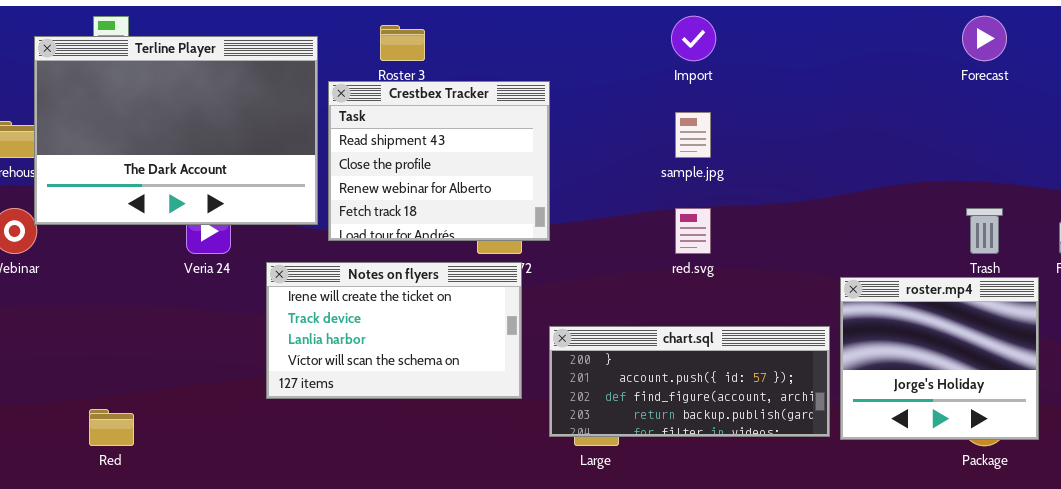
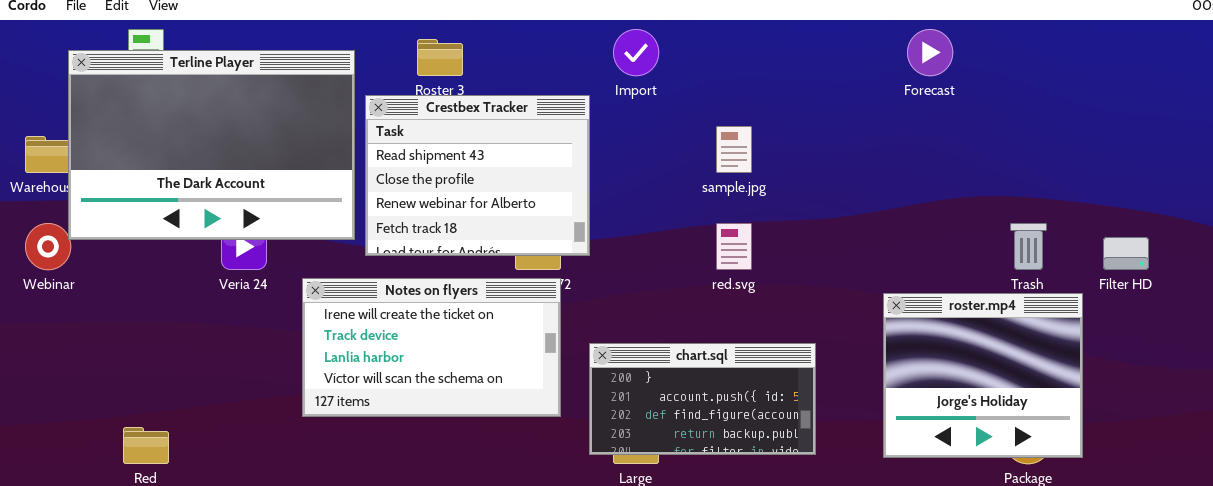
Import: [671,16,716,61] -> [613,29,659,76], moved
Forecast: [962,16,1007,61] -> [907,29,953,76], moved
chart.sql: [549,326,830,437] -> [589,343,816,455], resized

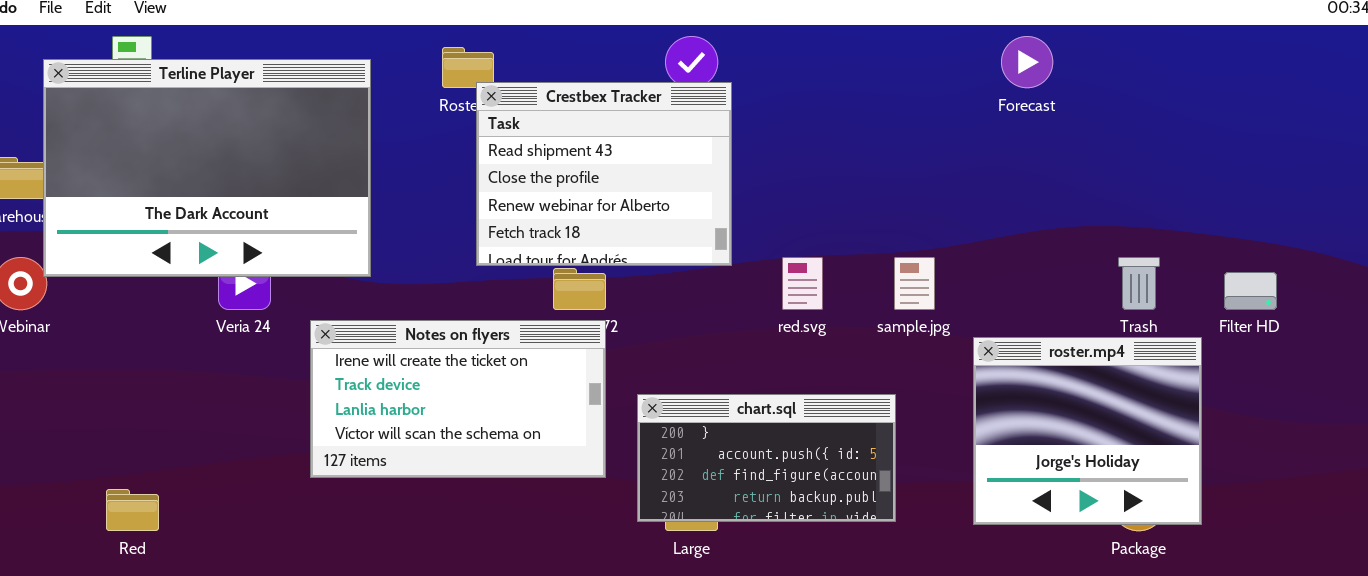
Crestbex Tracker: [365,95,590,256] -> [476,82,732,266], moved
sample.jpg: [716,126,752,173] -> [894,257,935,310], moved

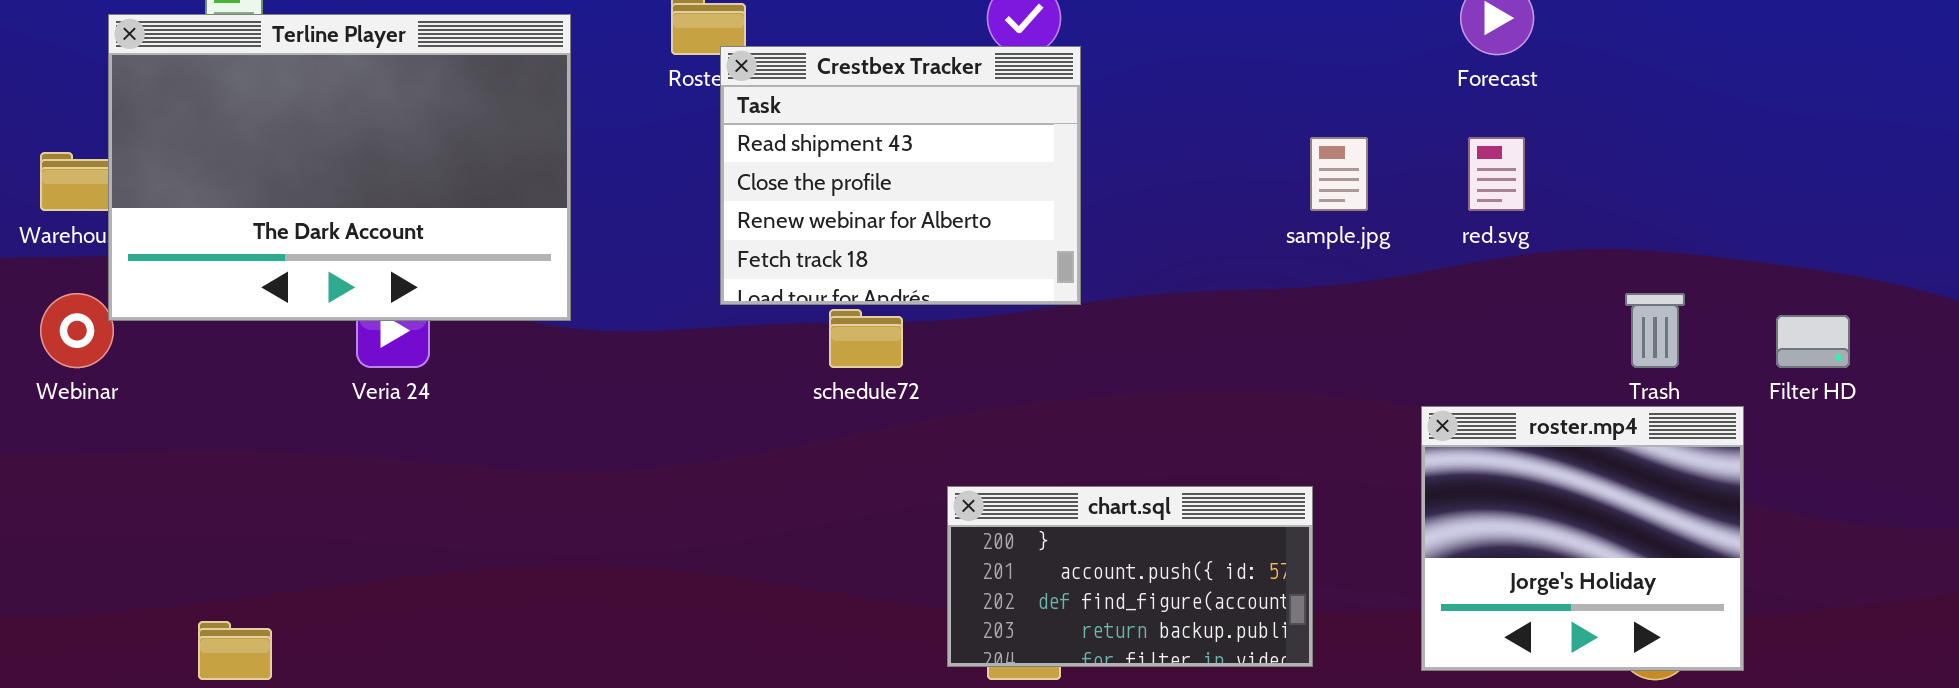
red.svg: [782,257,823,310] -> [1468,137,1525,211], moved
sample.jpg: [894,257,935,310] -> [1310,137,1368,211], moved
Notes on flyers: [310,320,606,478] -> none, closed

